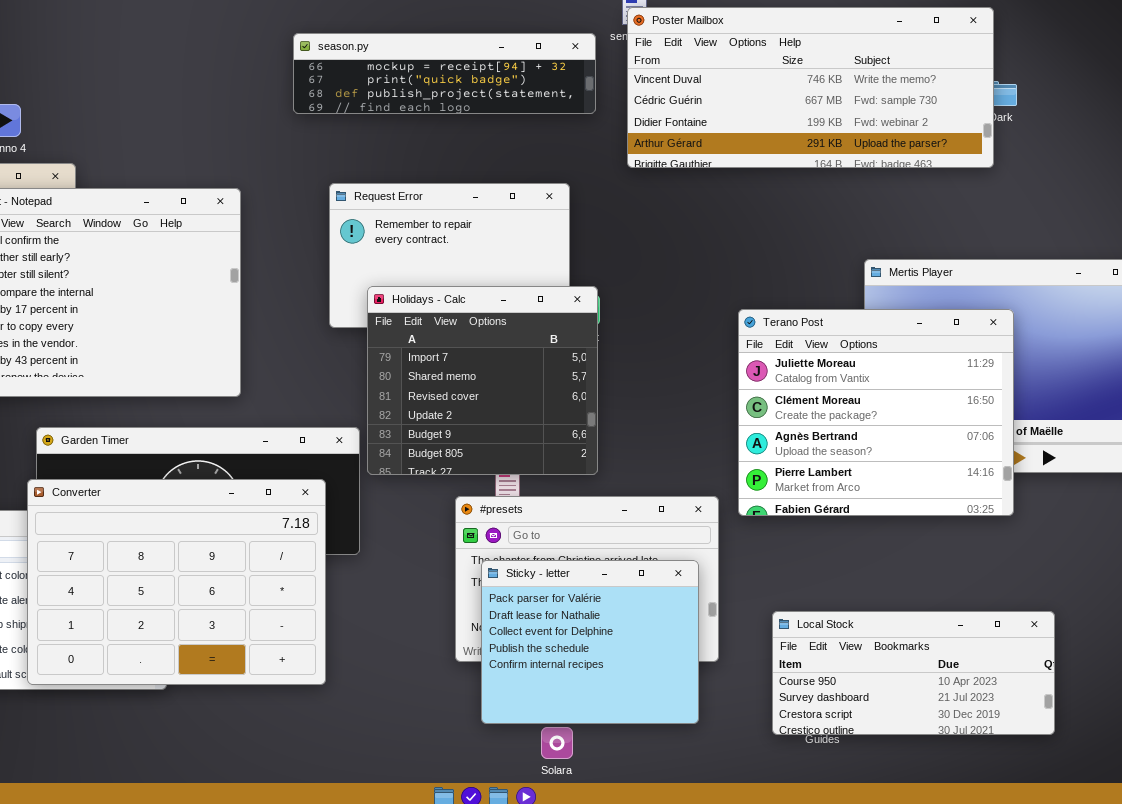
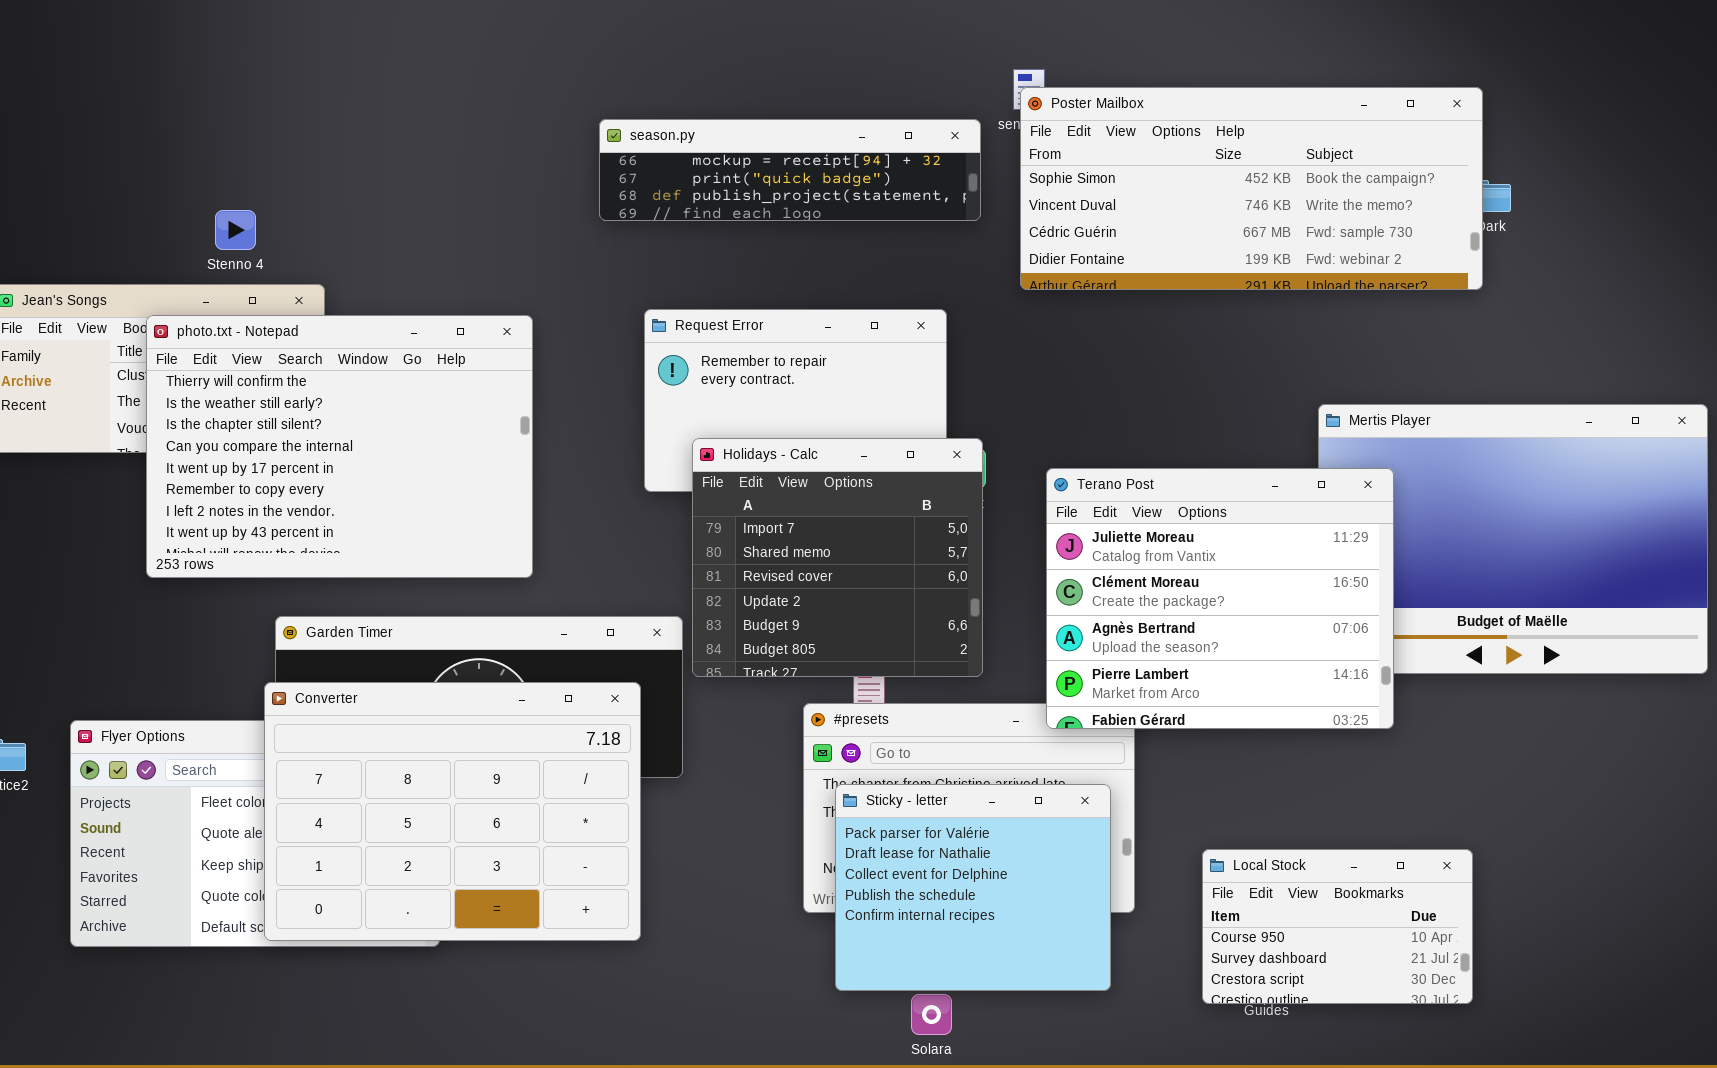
Poster Mailbox: [627,7,994,168] -> [1020,87,1483,290], scrolled up 1 row
Terano Post: [738,309,1014,516] -> [1046,468,1394,729], moved
Local Stock: [772,611,1055,735] -> [1202,849,1473,1004], resized

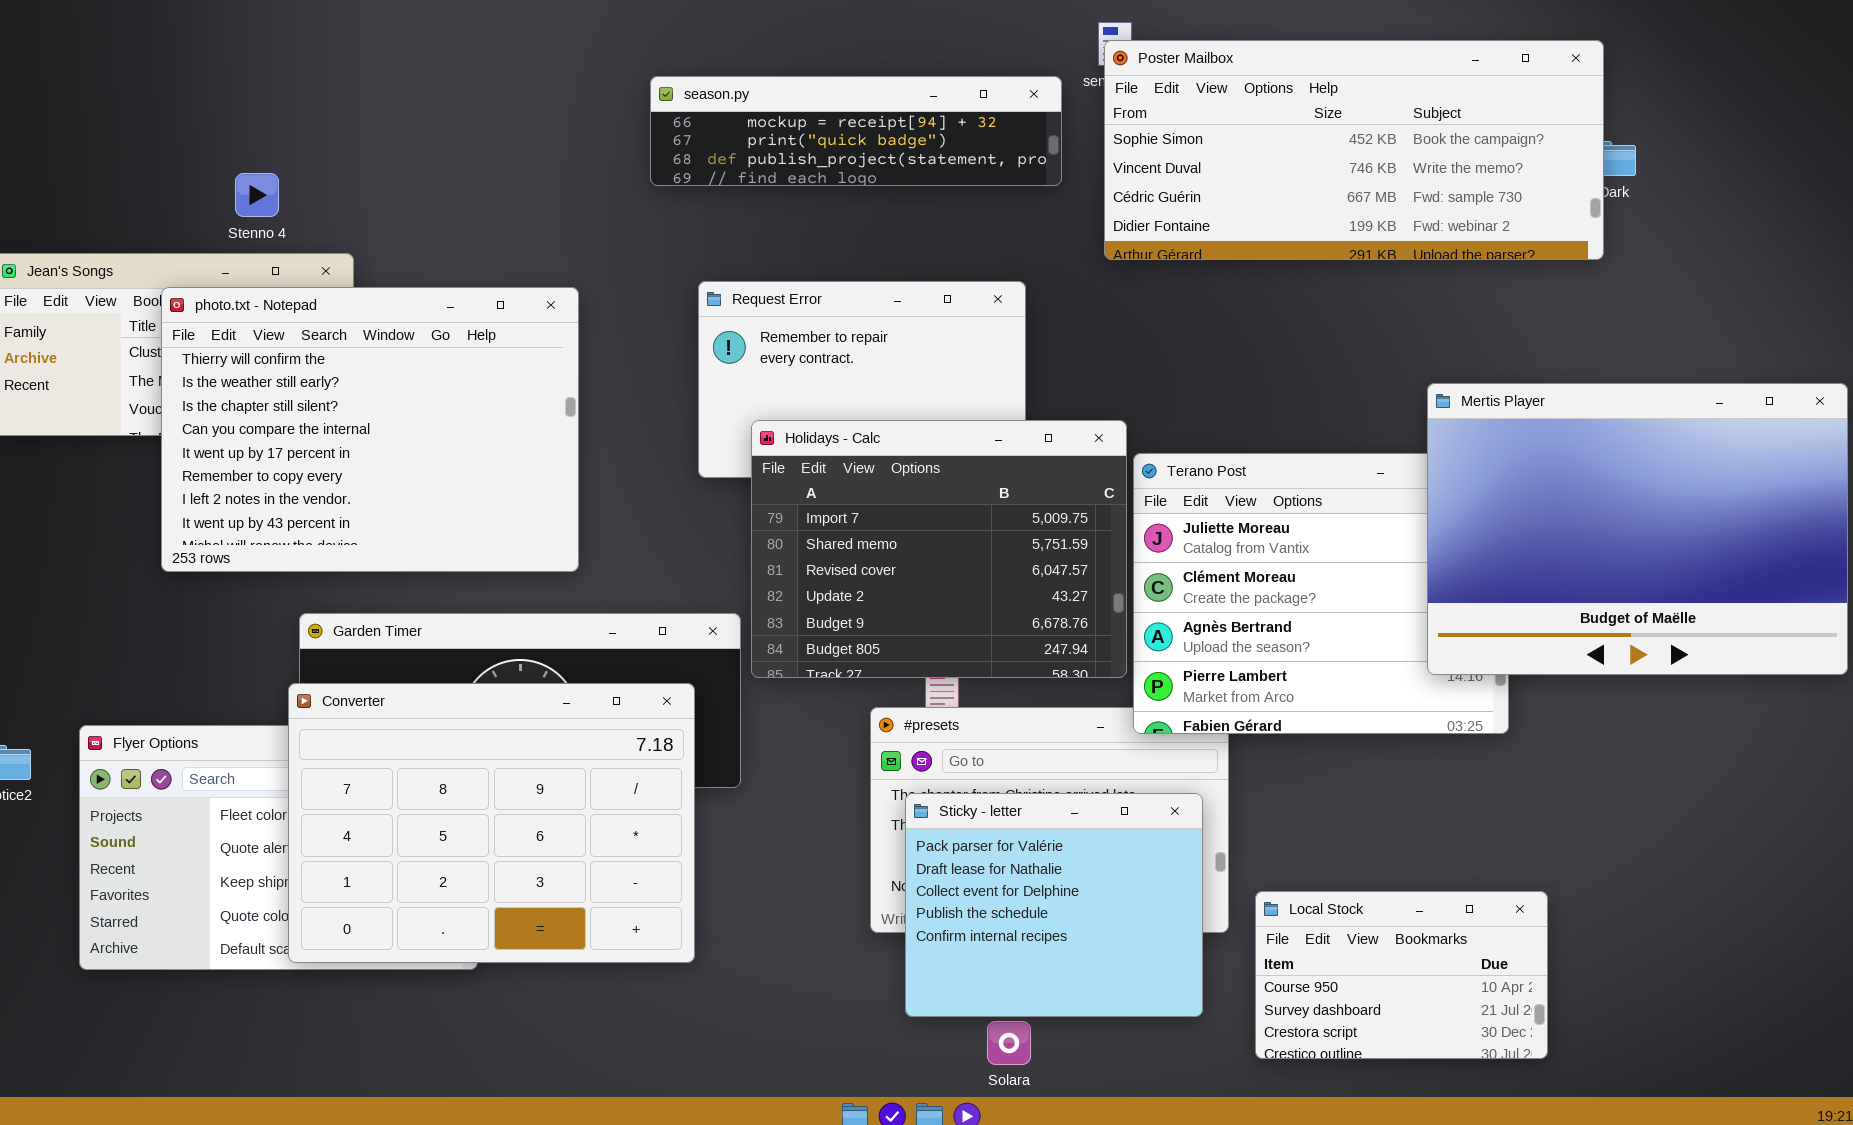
Mertis Player: [1318,404,1708,674] -> [1427,383,1848,675], raised
Holidays - Calc: [692,438,983,677] -> [751,420,1127,678], resized
Local Stock: [1202,849,1473,1004] -> [1255,891,1548,1059], moved

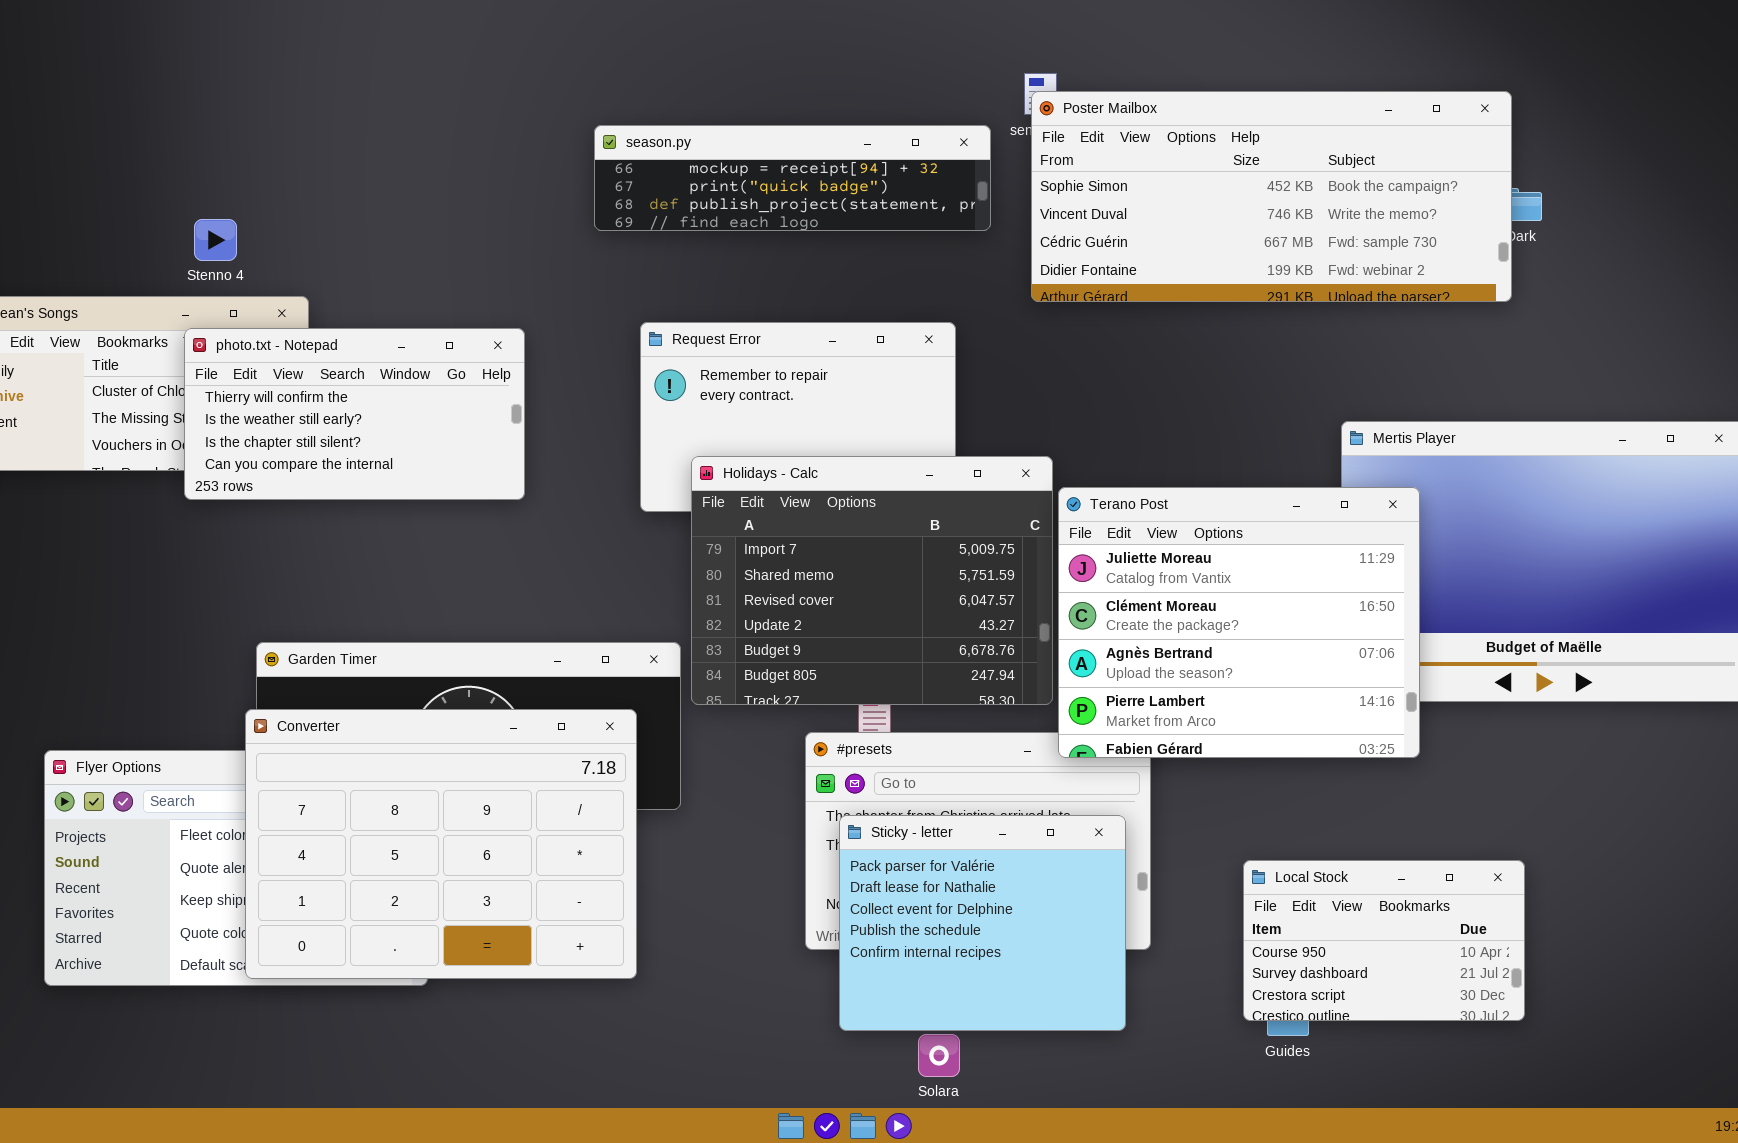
photo.txt - Notepad: [161,287,579,572] -> [184,328,525,500], resized
Terano Post: [1133,453,1509,734] -> [1058,487,1420,758], raised
Local Stock: [1255,891,1548,1059] -> [1243,860,1525,1021], moved

